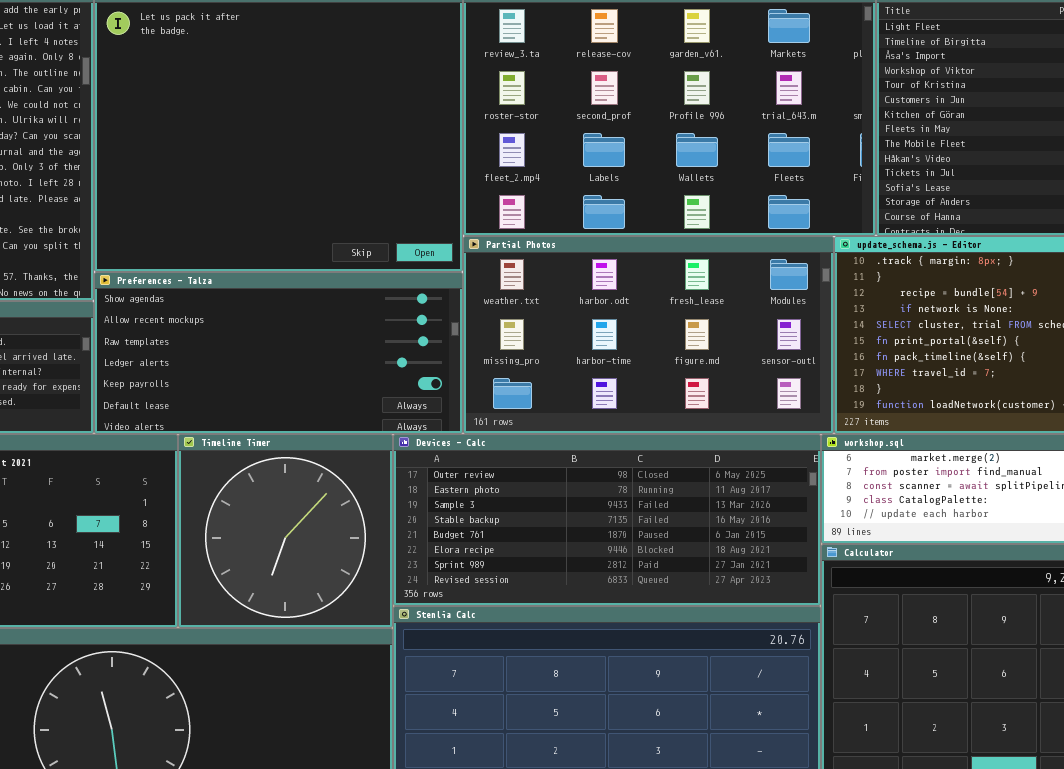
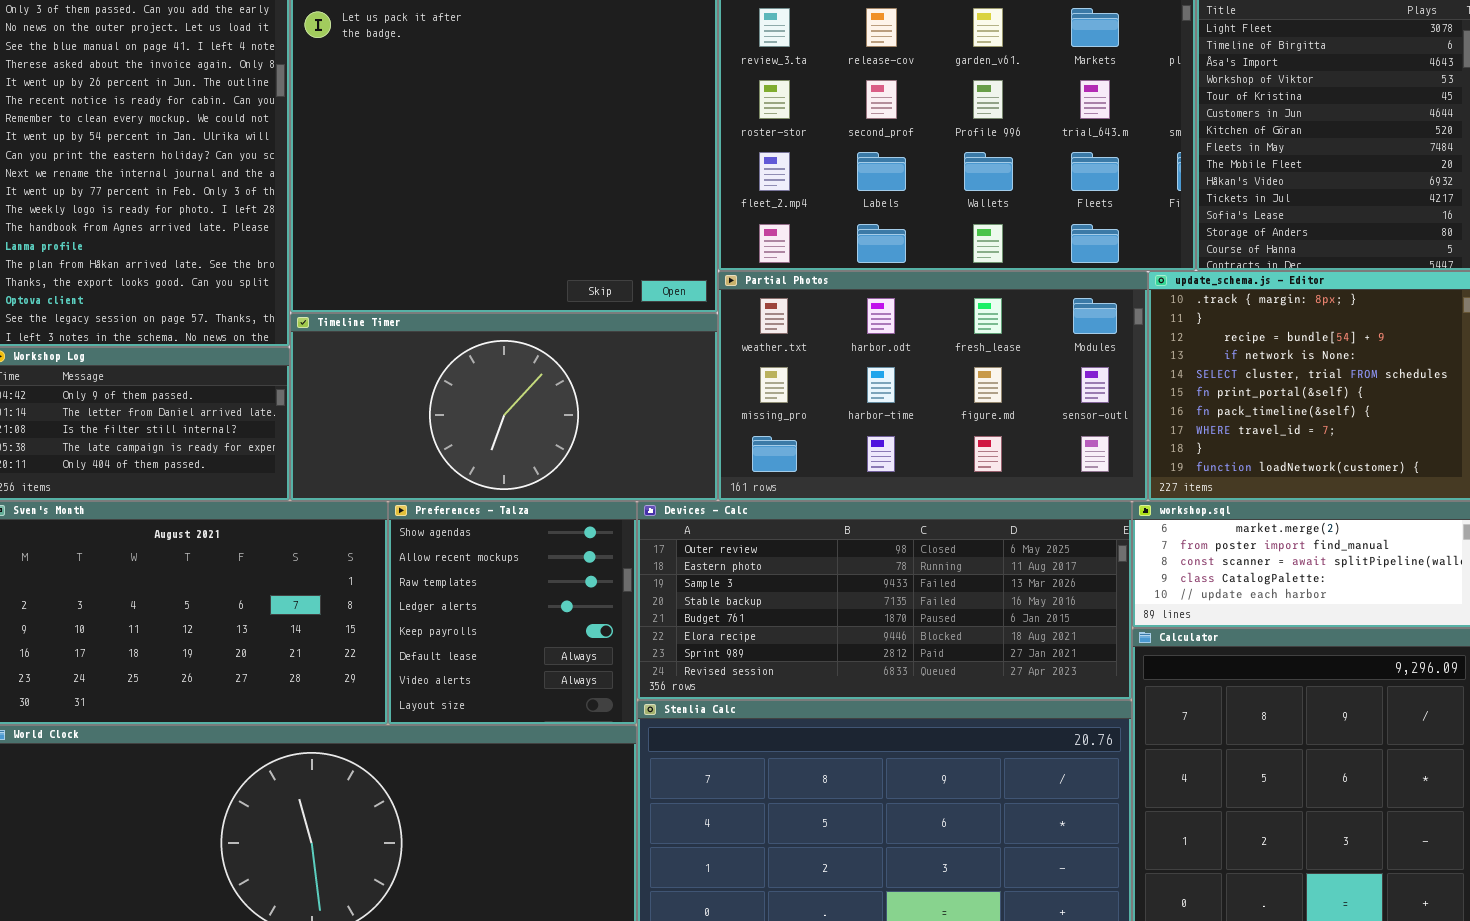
Preferences - Talza: [94,272,463,434] -> [388,501,637,725], moved, resized
Timeline Timer: [178,434,393,628] -> [290,313,718,501], moved, resized

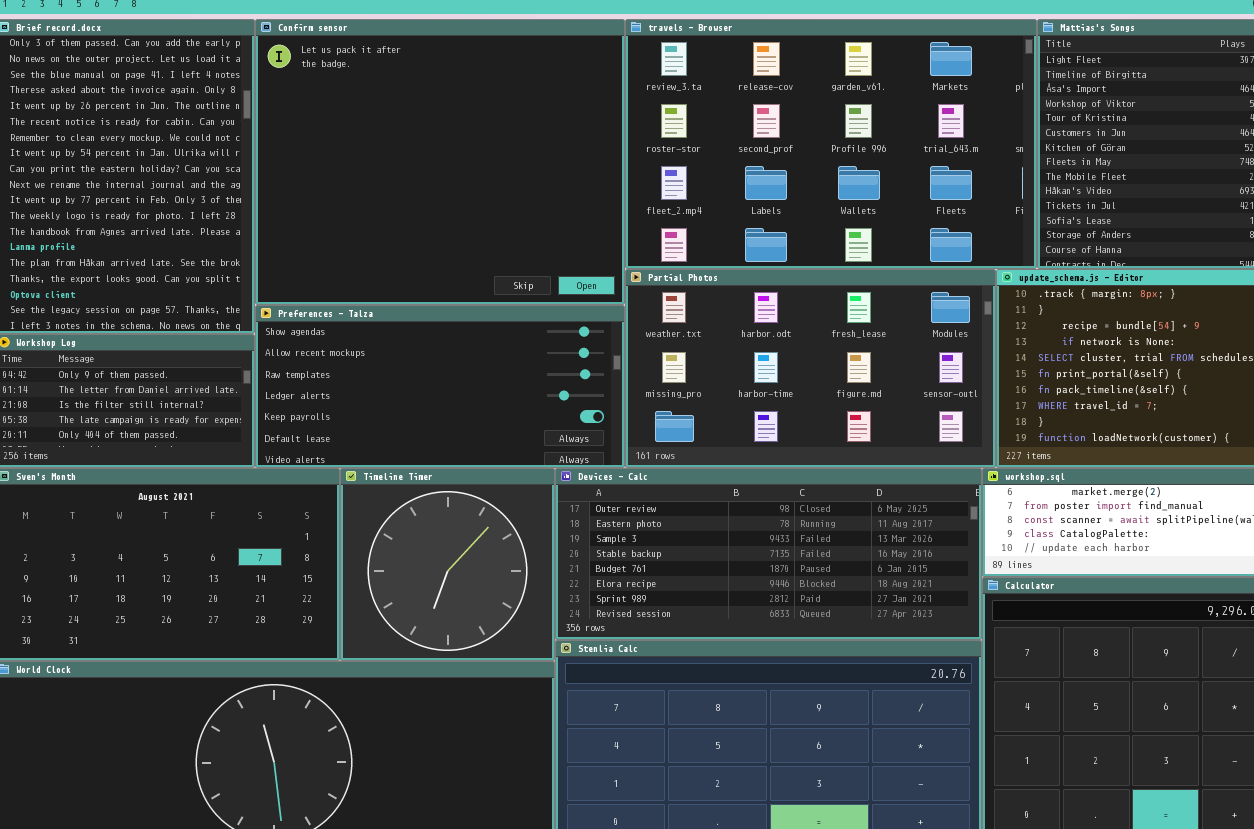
Timeline Timer: [290,313,718,501] -> [340,468,555,661], moved, resized
Preferences - Talza: [388,501,637,725] -> [255,305,625,468], moved, resized

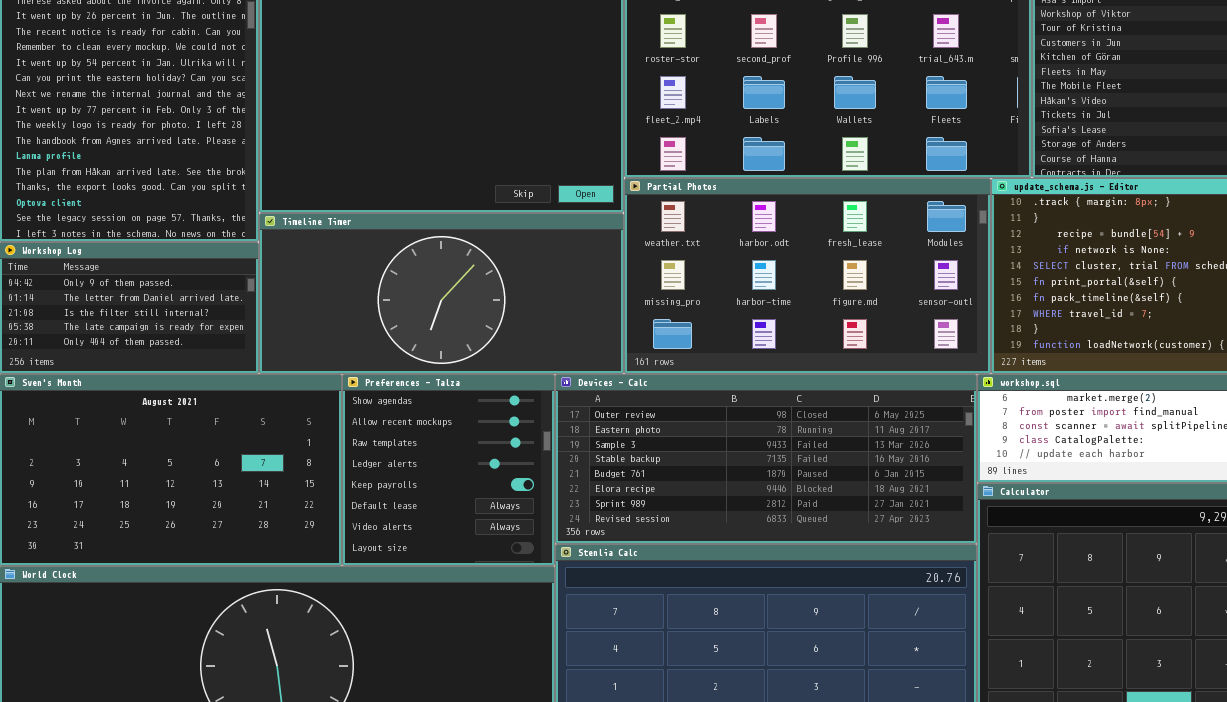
Preferences - Talza: [255,305,625,468] -> [342,374,555,566], moved, resized
Timeline Timer: [340,468,555,661] -> [259,213,624,374], moved, resized

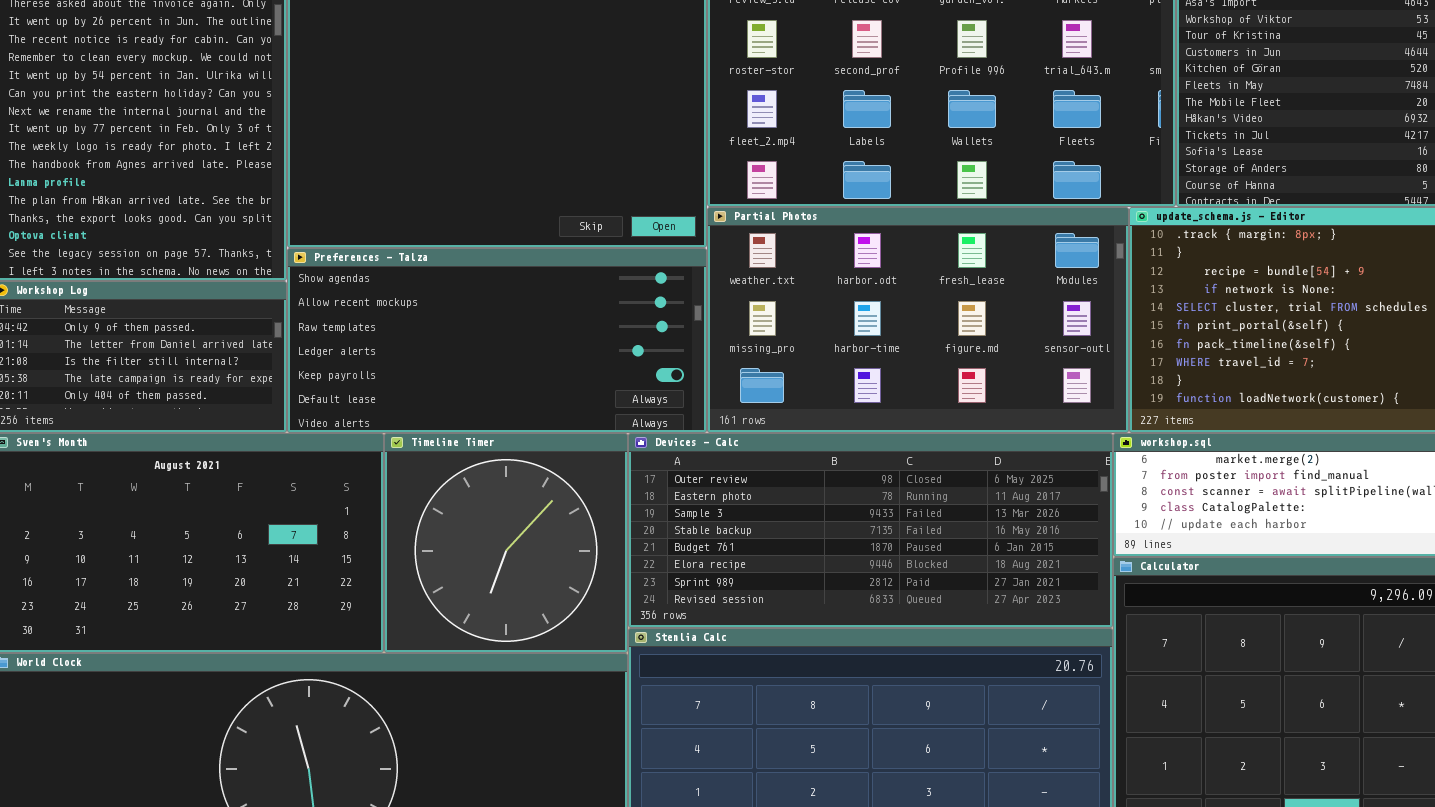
Timeline Timer: [259,213,624,374] -> [384,433,628,653], moved, resized
Preferences - Talza: [342,374,555,566] -> [287,248,707,433], moved, resized

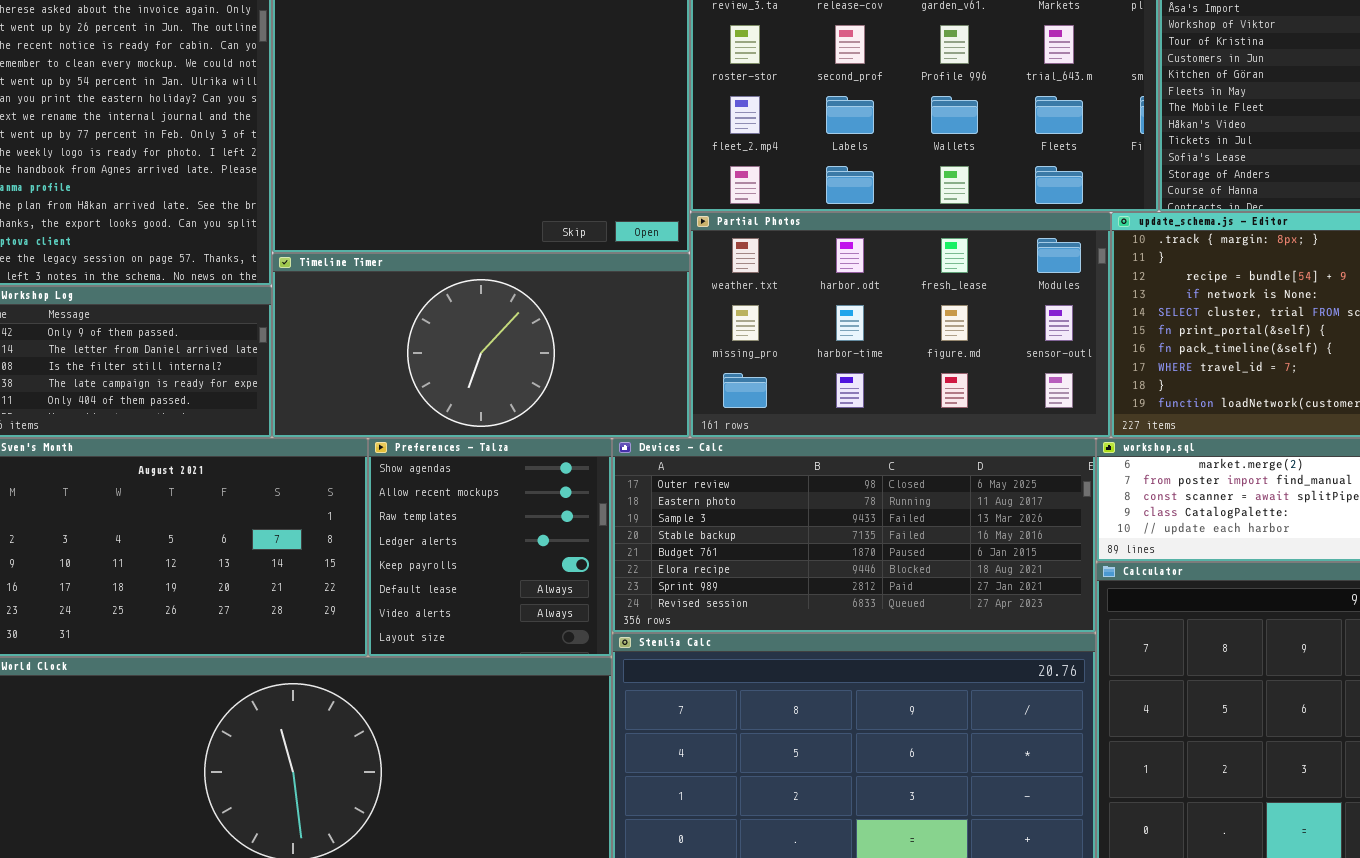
Preferences - Talza: [287,248,707,433] -> [368,438,612,657], moved, resized
Timeline Timer: [384,433,628,653] -> [272,253,690,438], moved, resized

